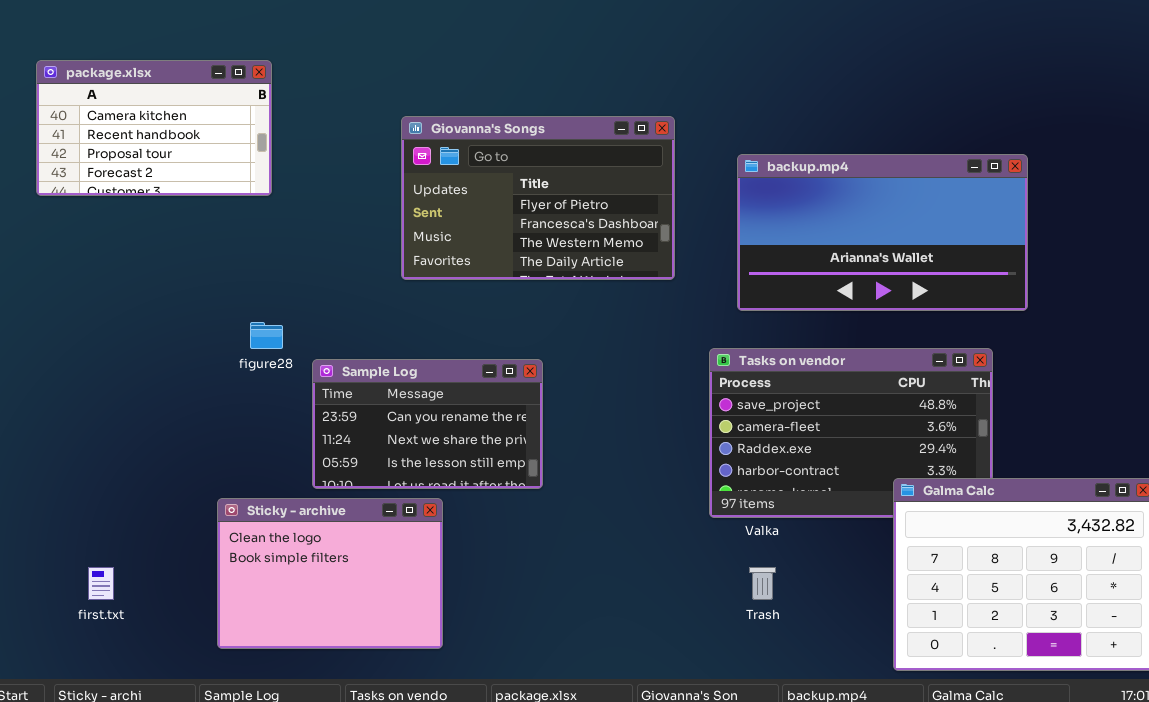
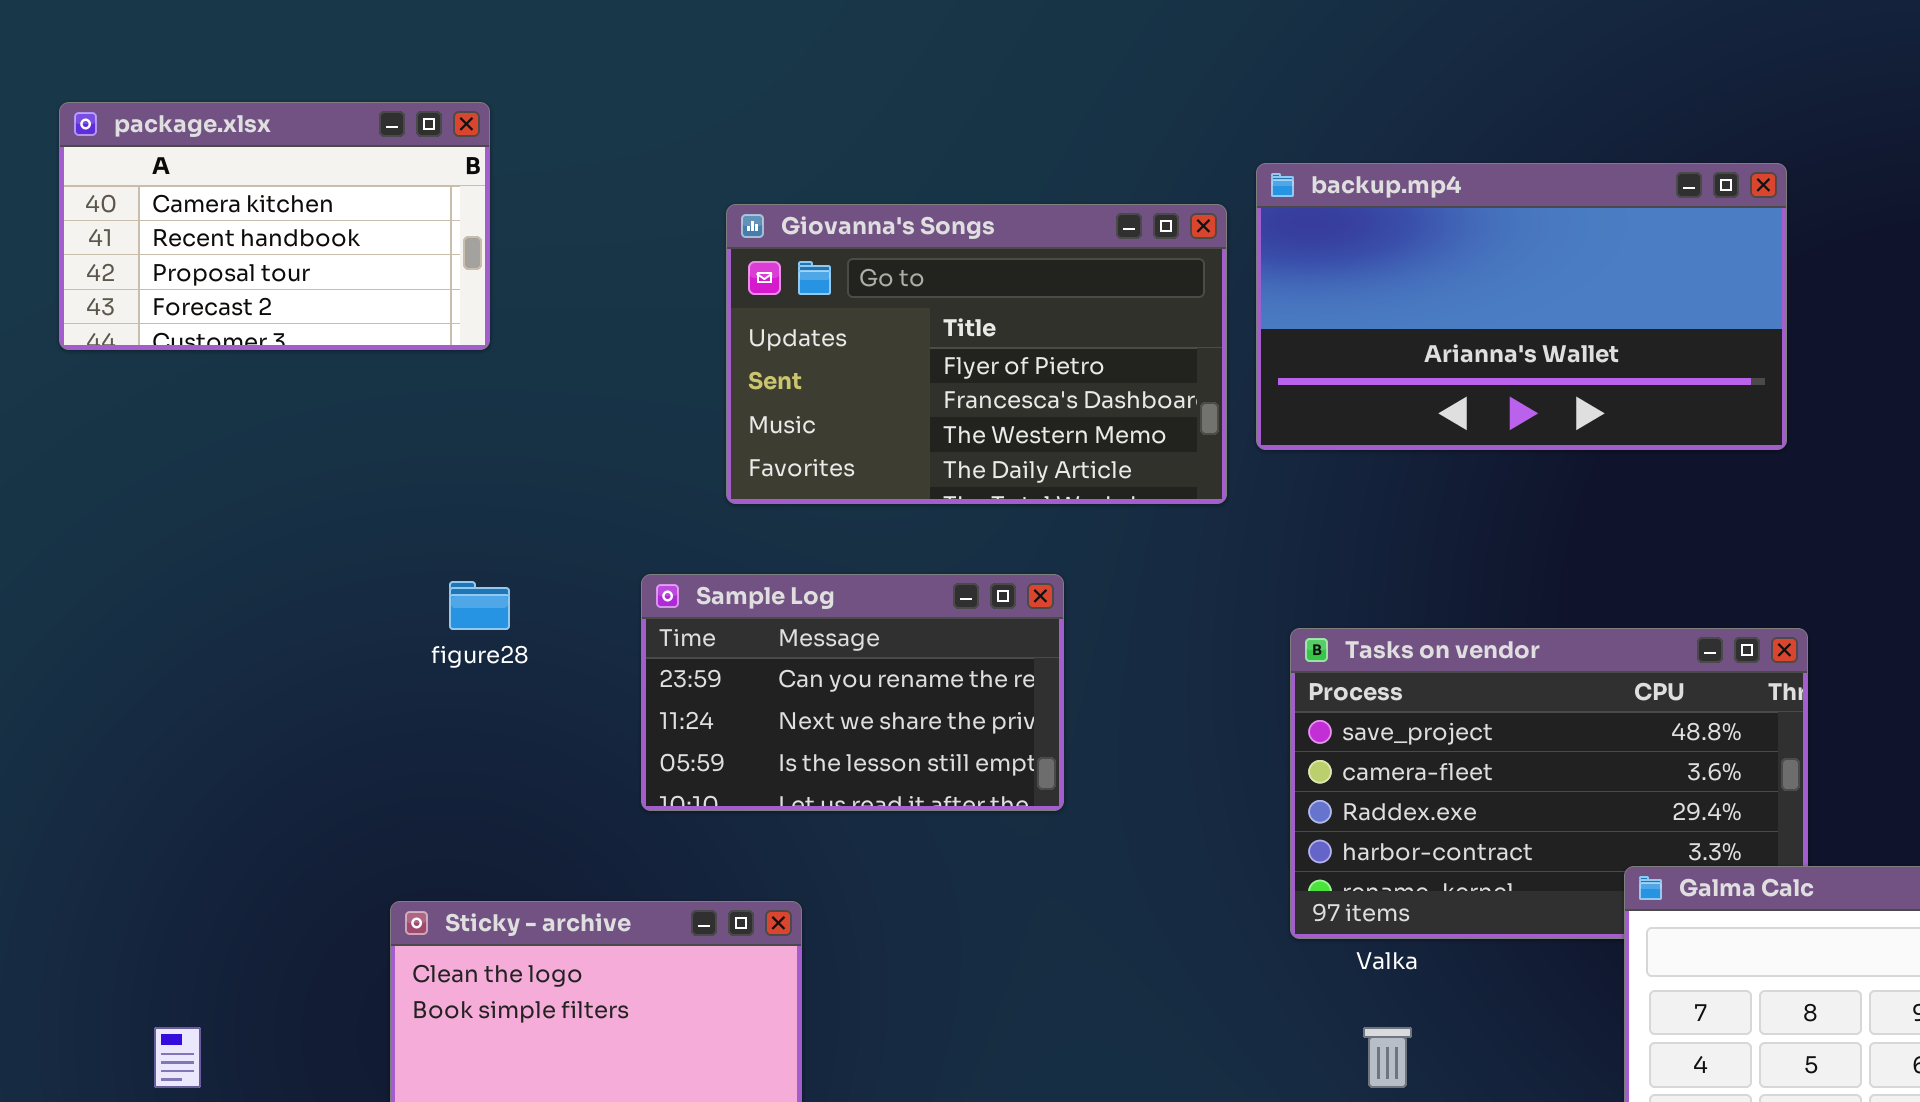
backup.mp4: [737,154,1028,311] -> [1256,163,1787,450], moved
Sample Log: [312,359,543,489] -> [641,574,1064,811], moved

